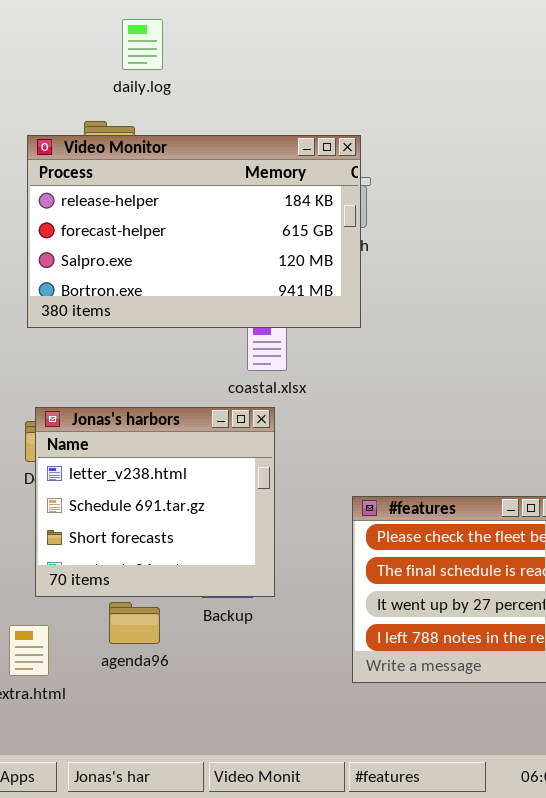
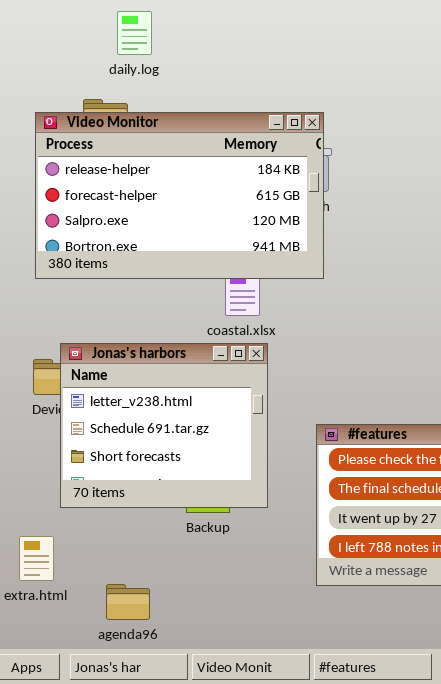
Jonas's harbors: [35,407,275,597] -> [60,343,268,508], moved
agenda96: [109,602,160,644] -> [106,584,150,620], moved

